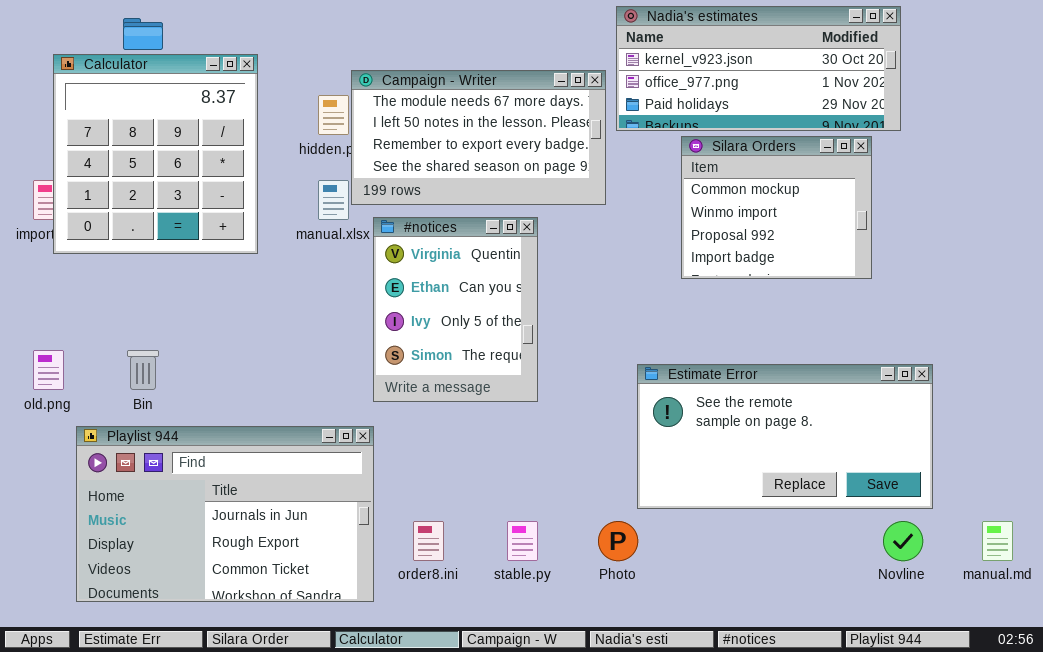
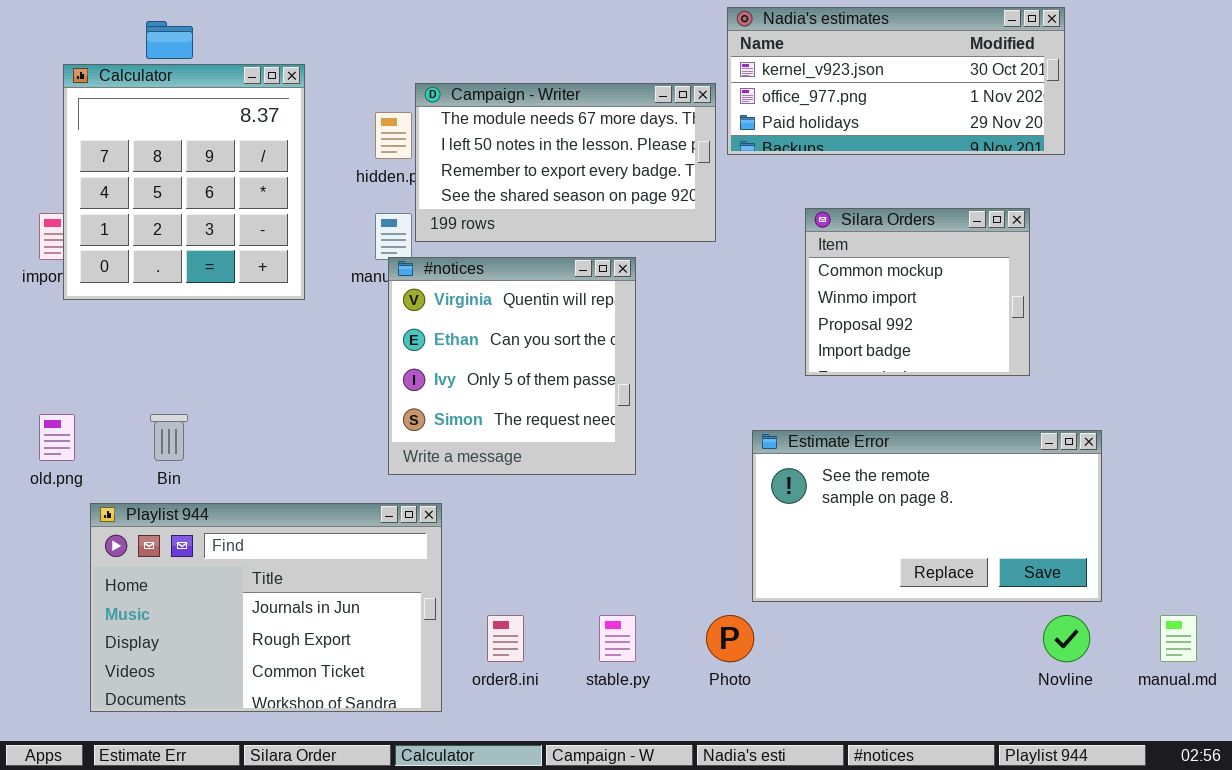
Silara Orders: [681,136,872,279] -> [805,208,1030,376], moved
#notices: [373,217,538,402] -> [388,257,636,475], resized

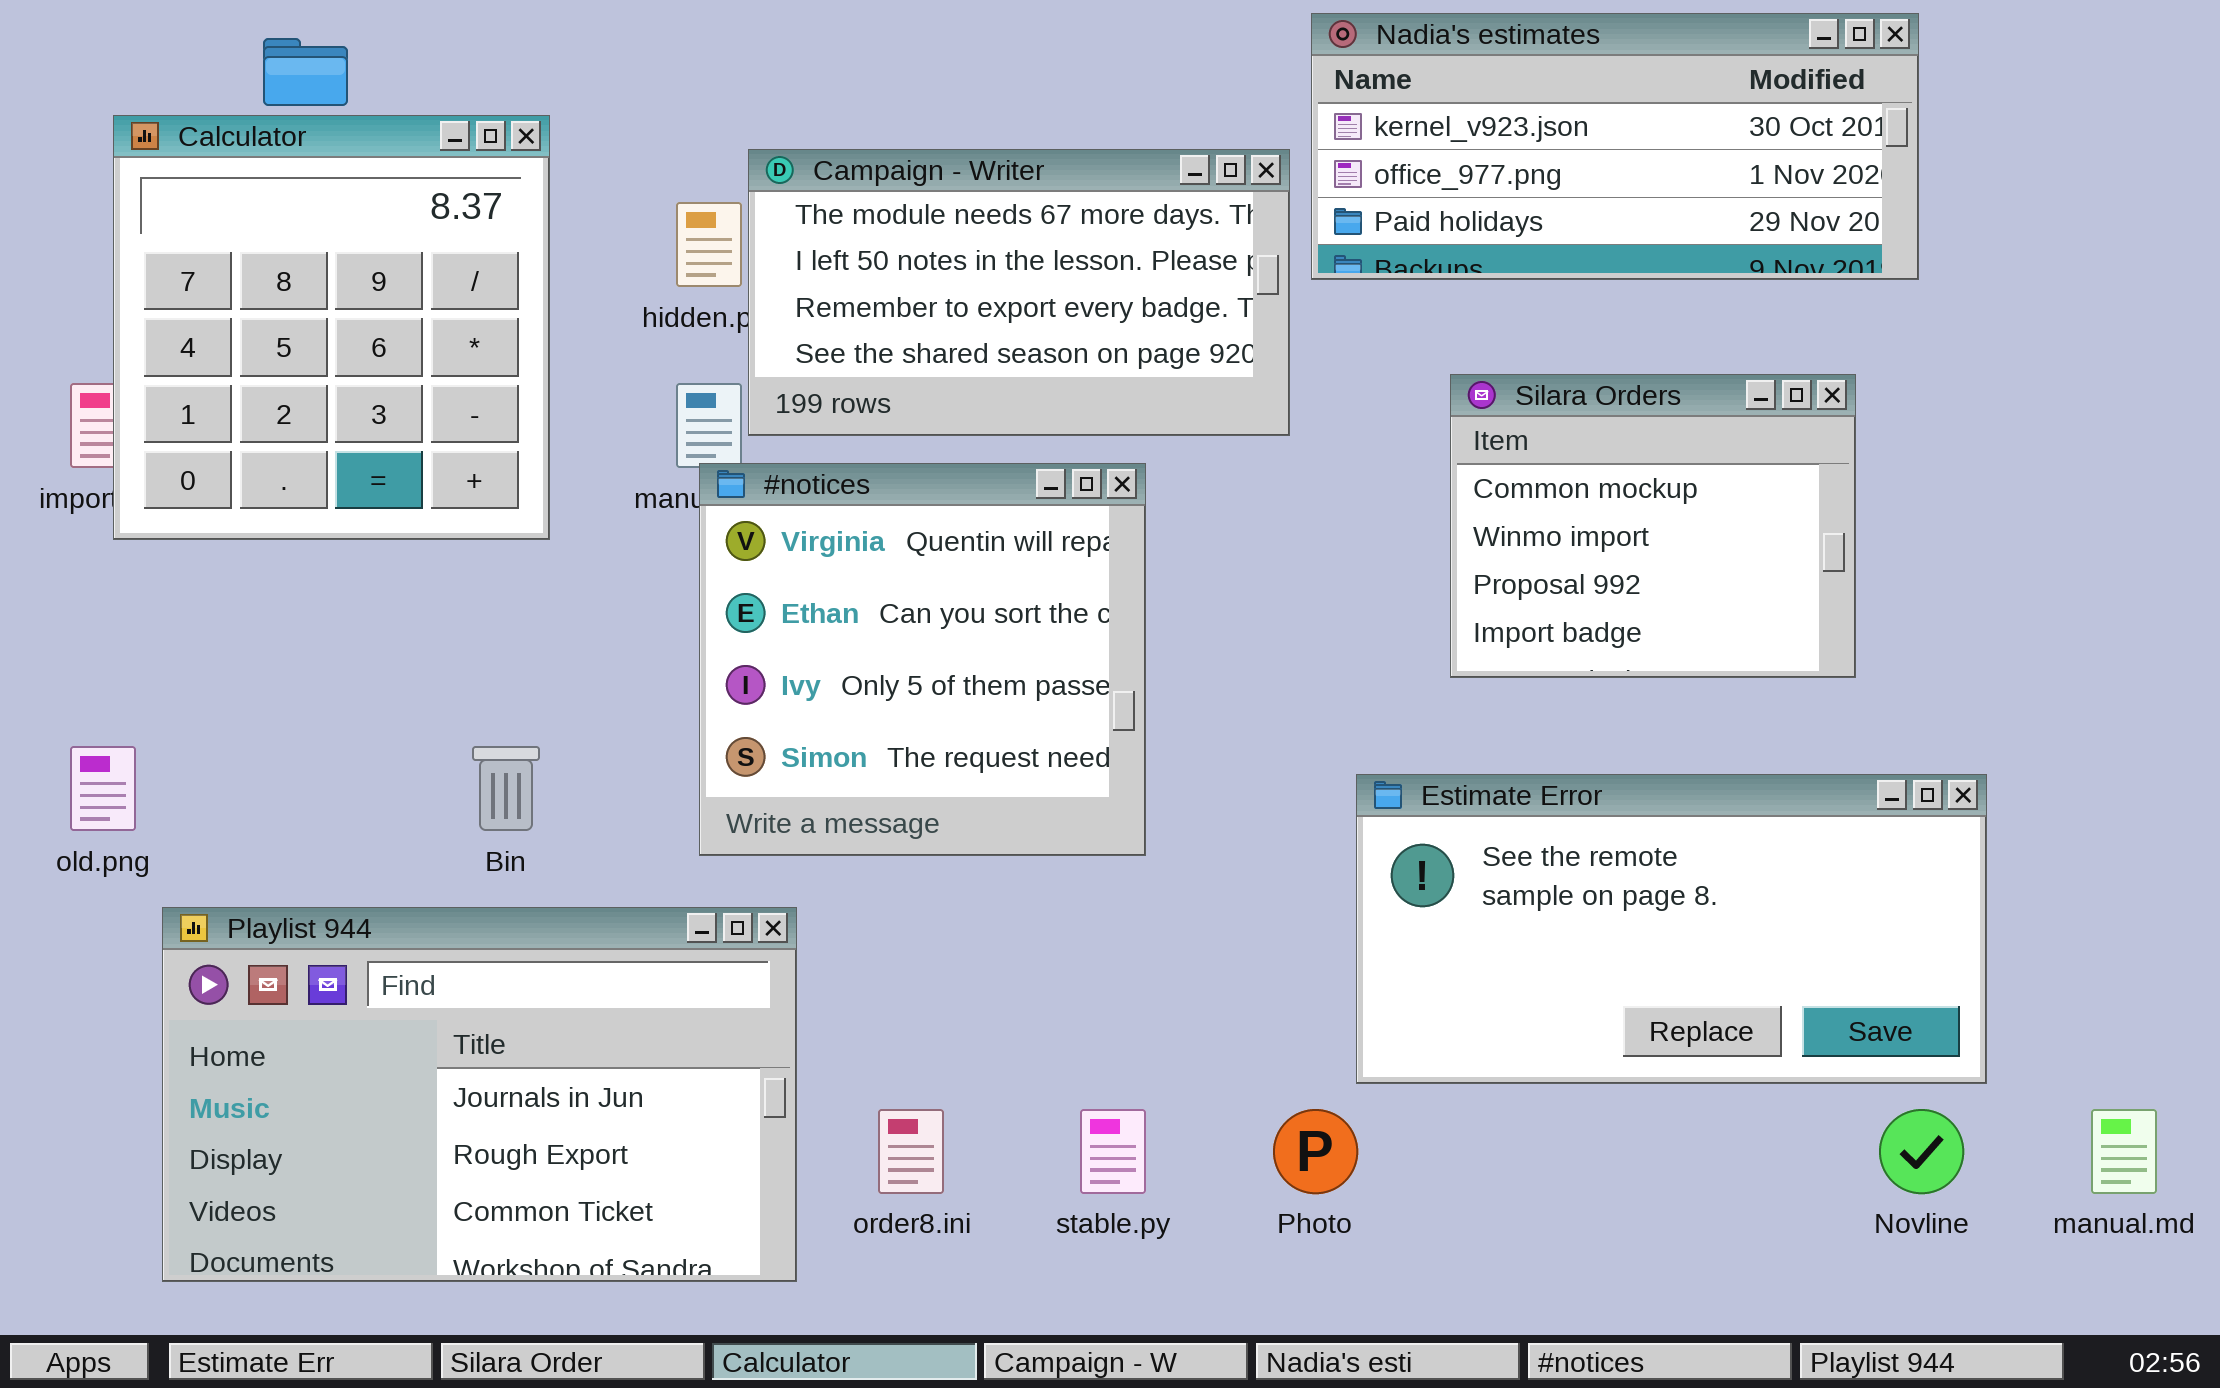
Bin: [150,414,188,461] -> [472,746,540,831], moved

